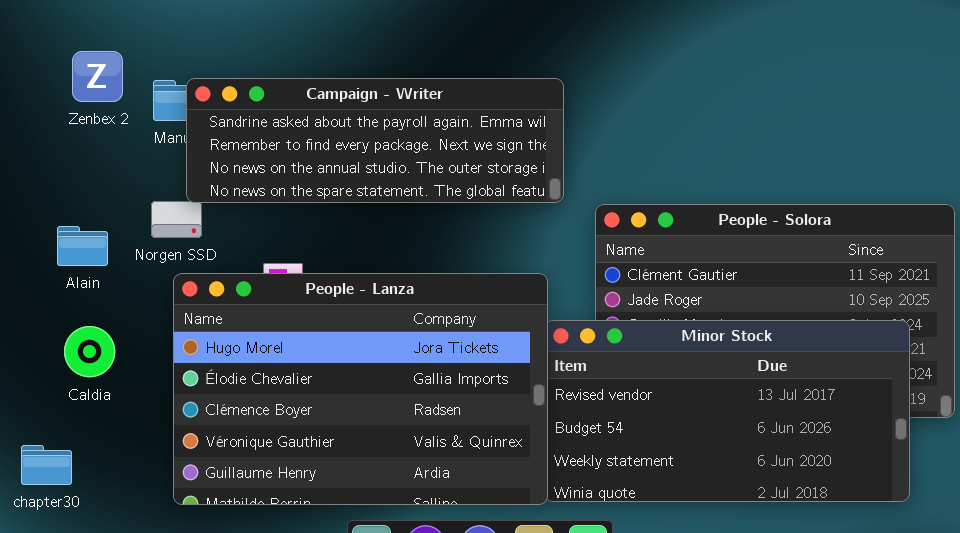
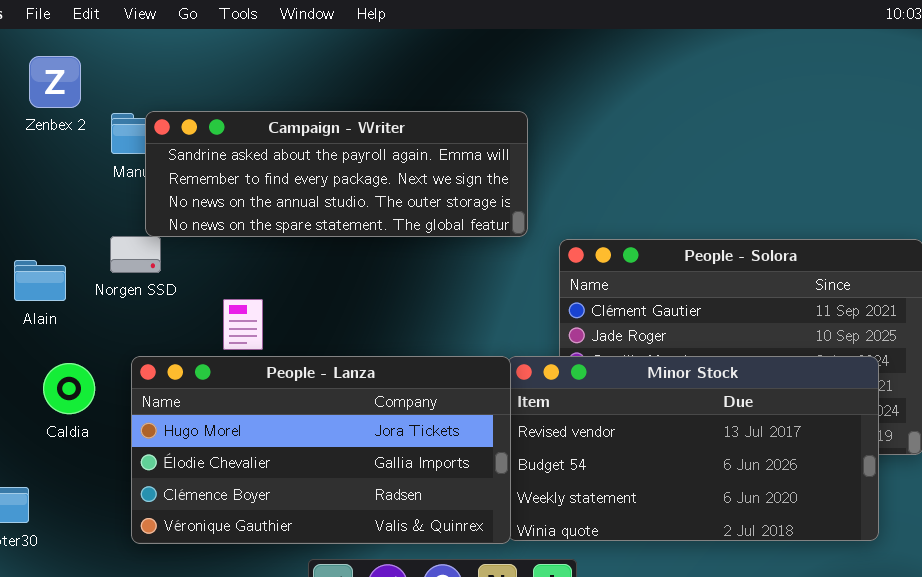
Zenbex 2: [72,51,123,102] -> [29,56,81,108], moved
People - Lanza: [173,273,548,505] -> [131,356,511,544], resized
Caldia: [64,326,115,377] -> [43,363,95,414], moved

